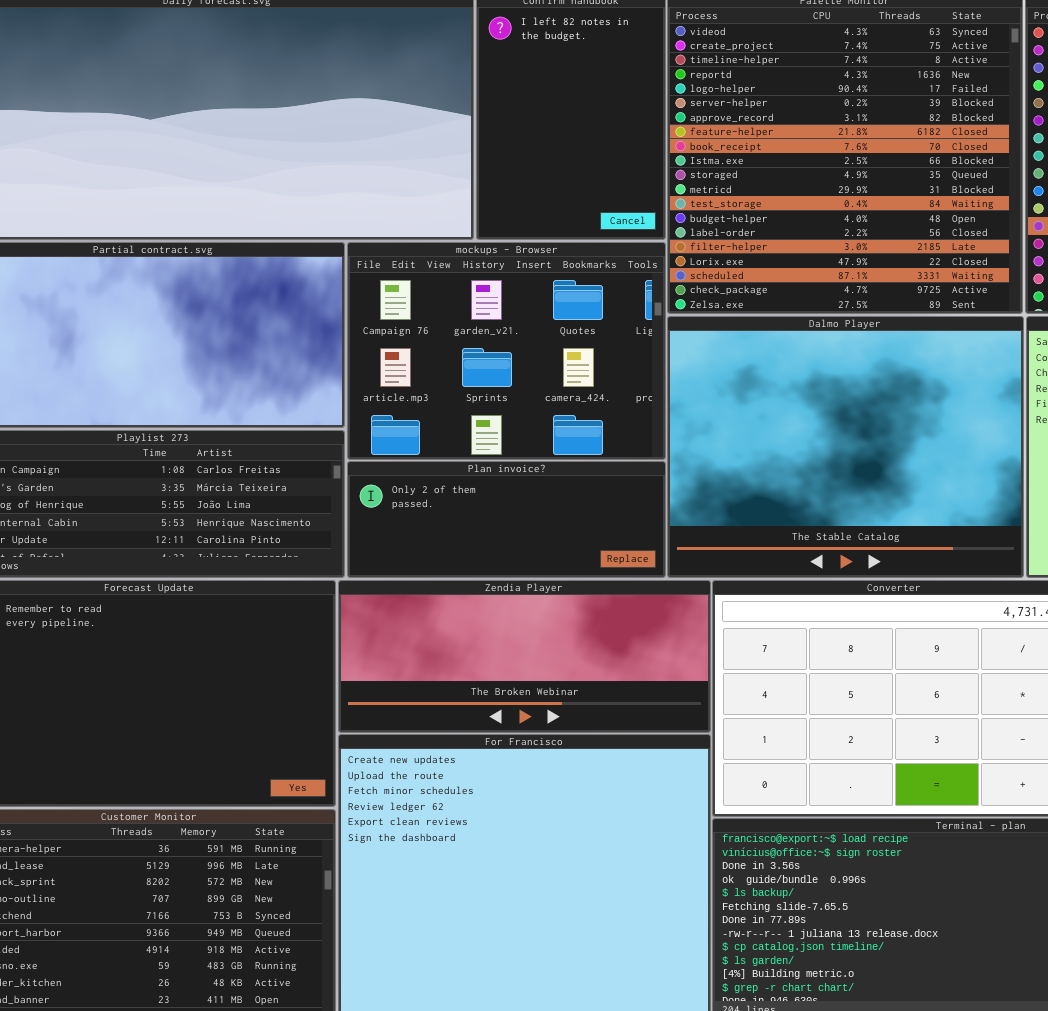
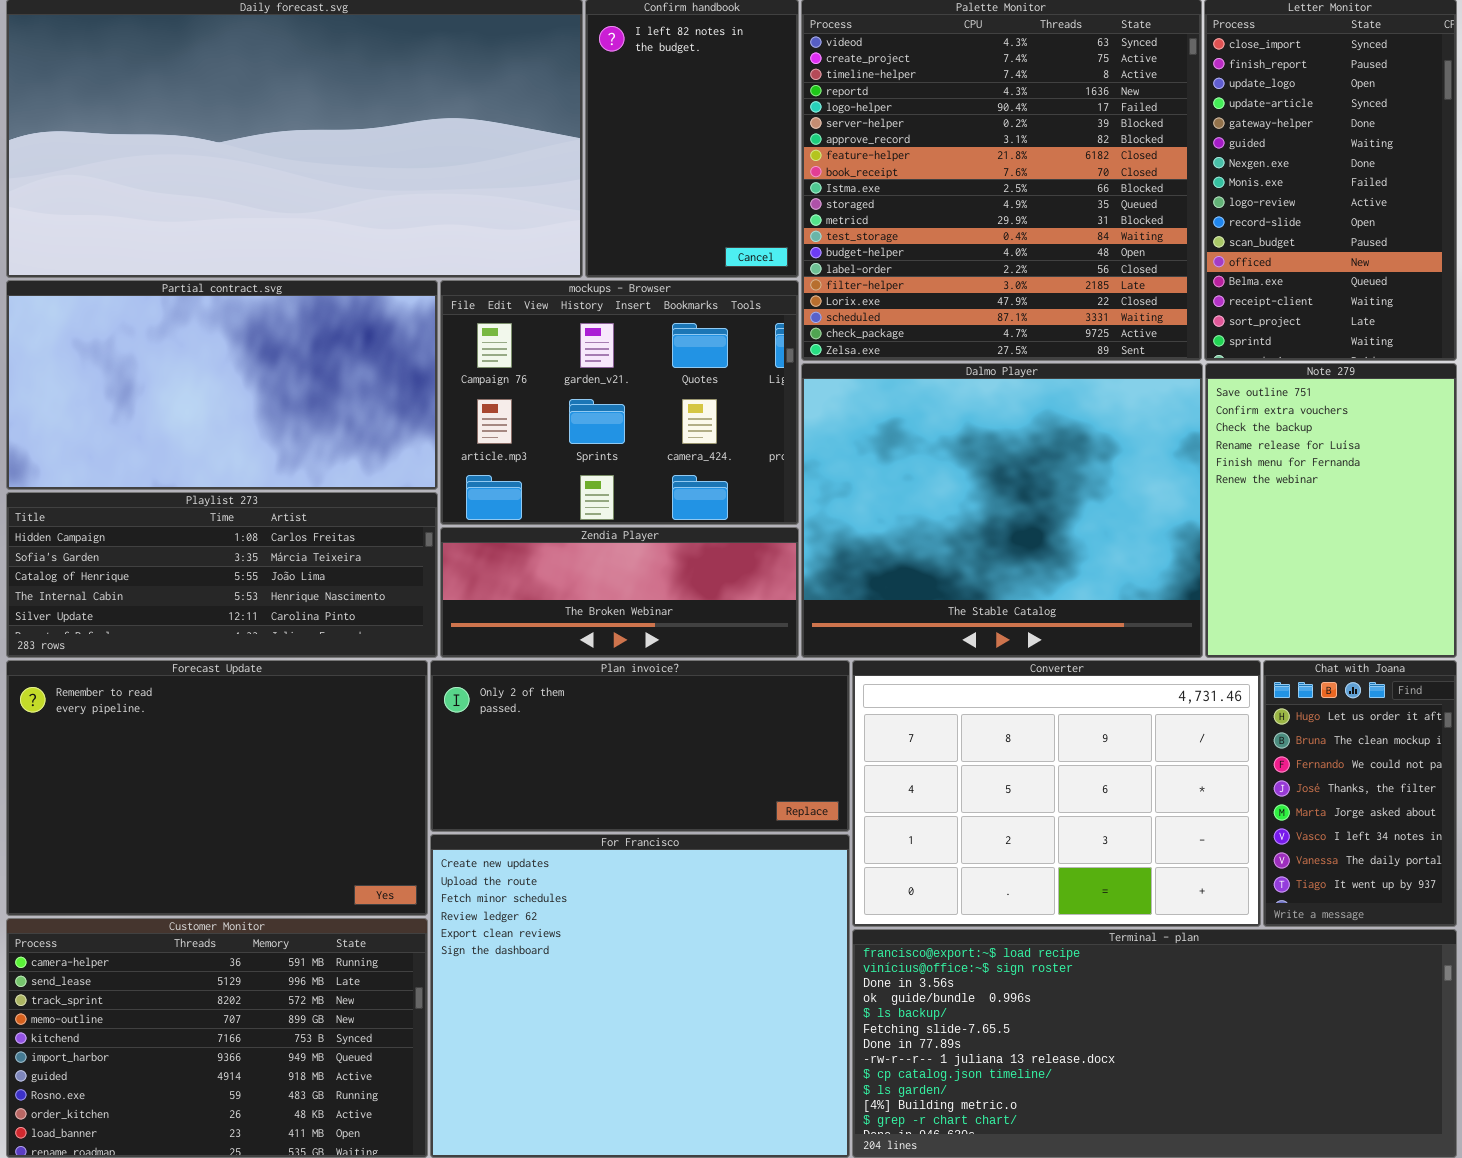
Plan invoice?: [347,461,666,578] -> [430,660,850,832], moved, resized
Zendia Player: [338,580,711,733] -> [440,527,799,658], moved, resized

